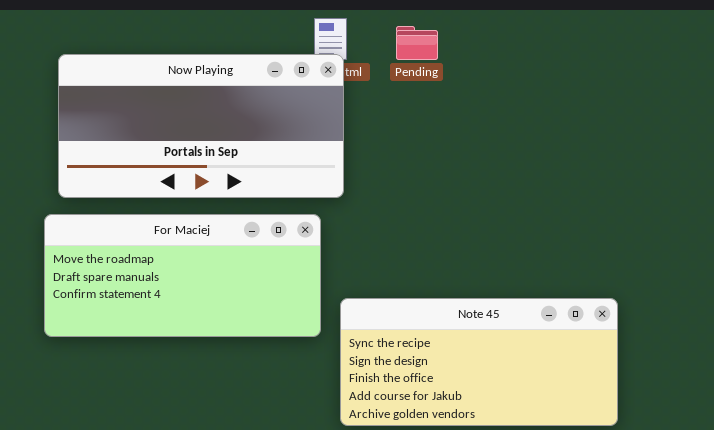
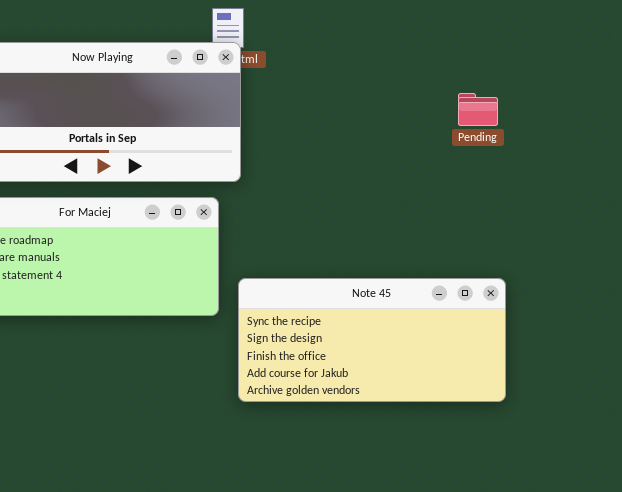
Pending: [396,26,438,60] -> [458,93,498,126], moved

